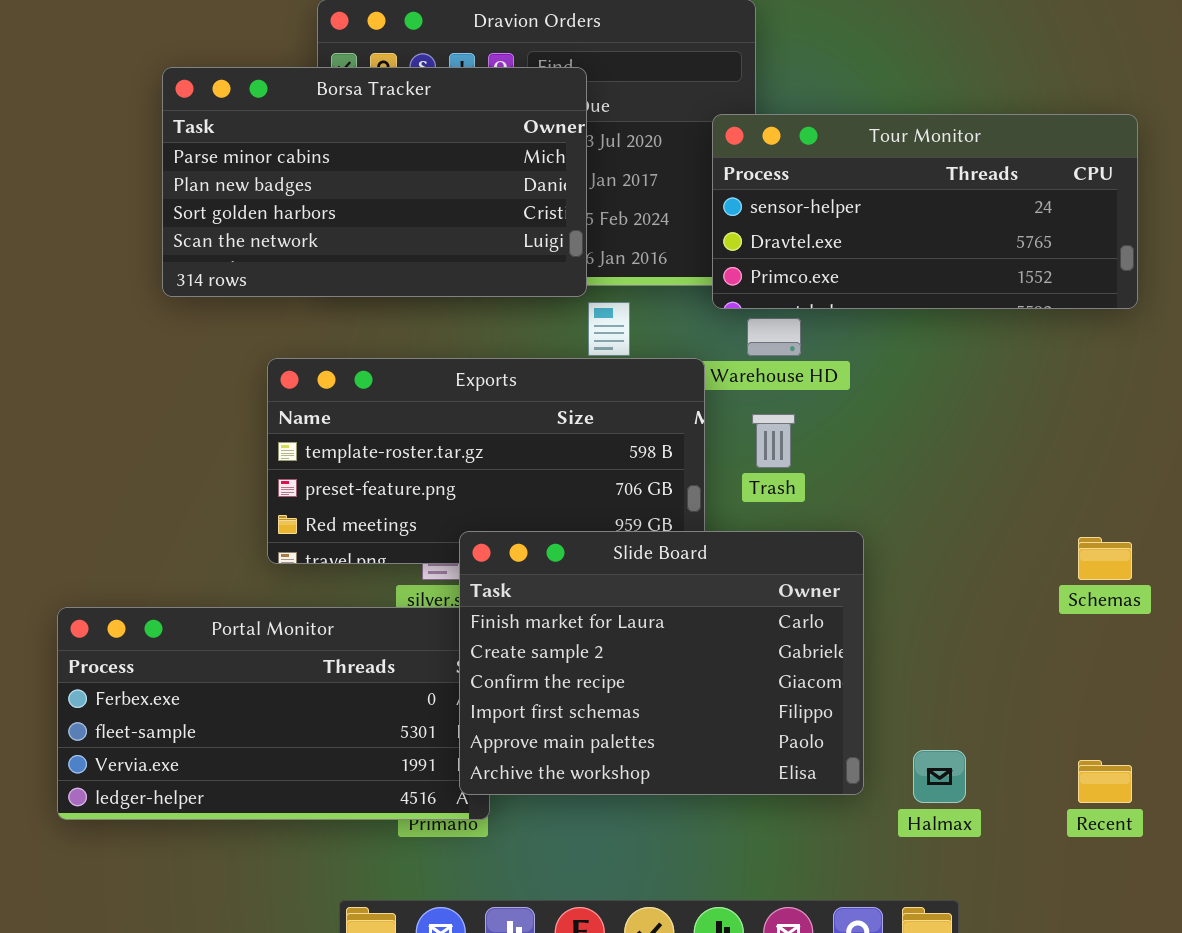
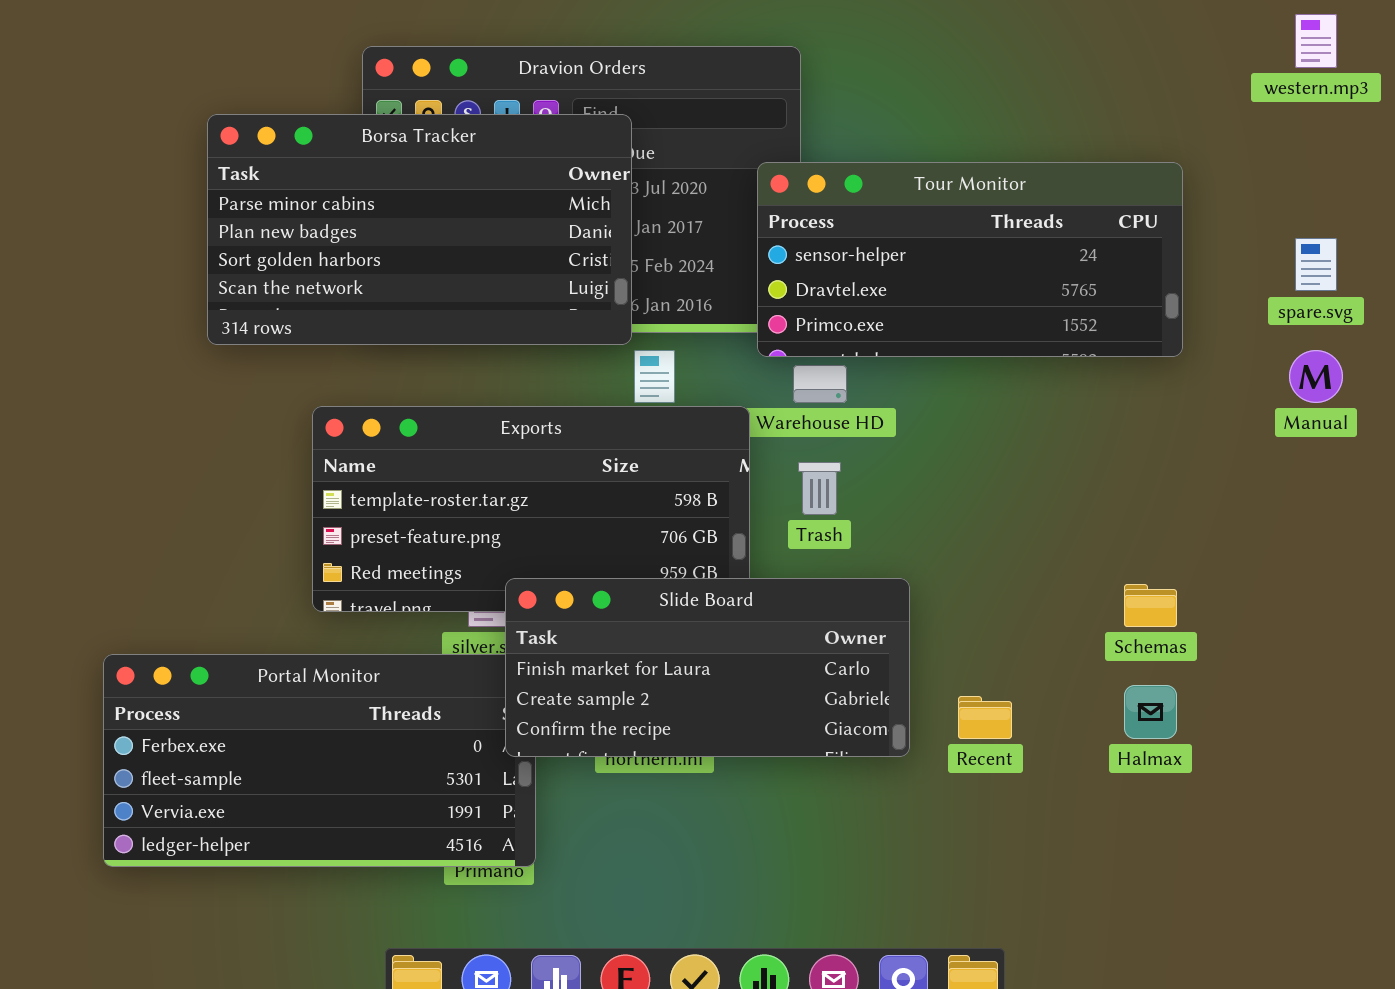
Slide Board: [459,531,864,795] -> [505,578,910,757], resized
Halmax: [913,750,966,803] -> [1124,685,1177,739], moved
Recent: [1078,760,1132,803] -> [958,696,1012,739], moved

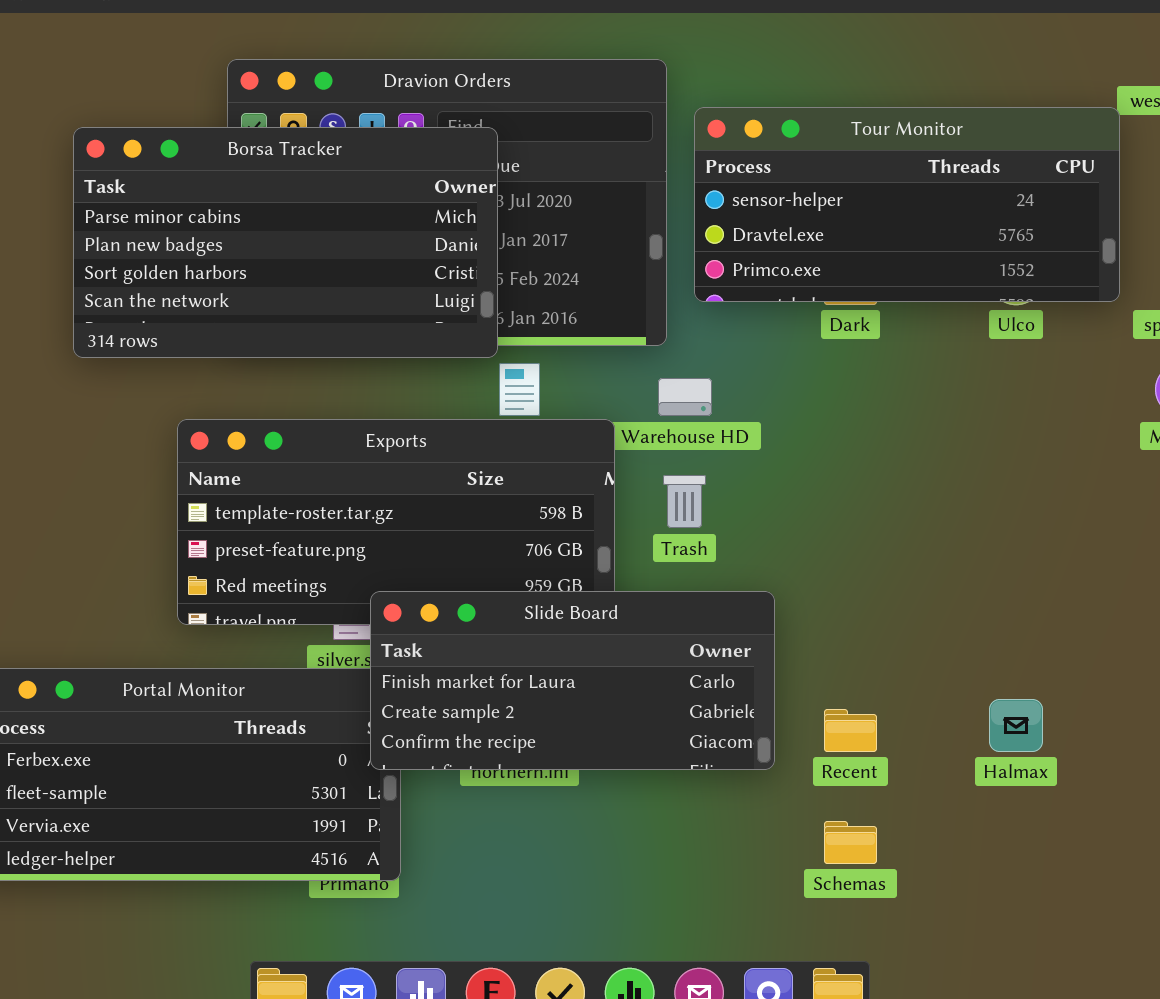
Tour Monitor: [757,162,1183,357] -> [694,107,1120,302], moved
Schemas: [1124,584,1177,627] -> [824,821,877,864], moved

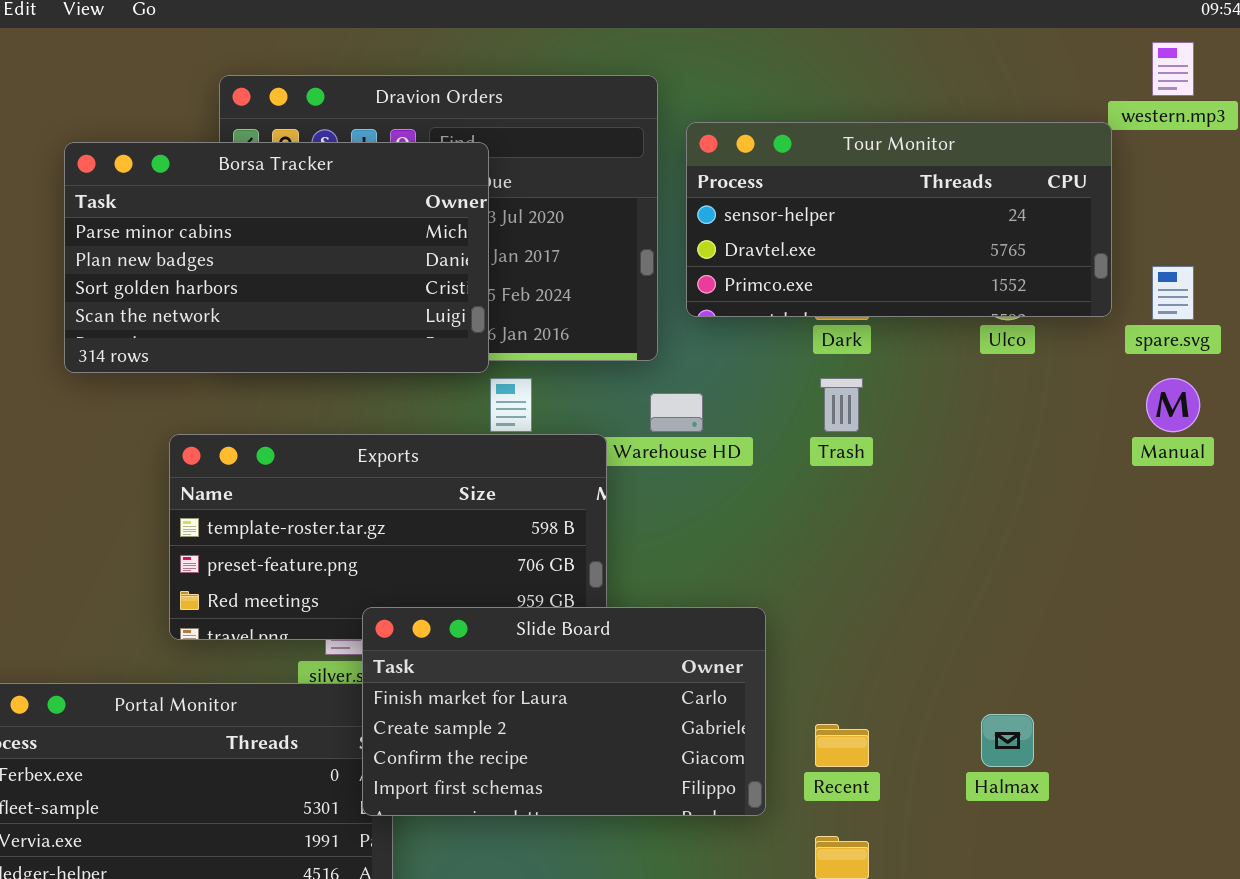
Trash: [663,475,706,528] -> [820,378,863,432], moved
Slide Board: [370,591,775,770] -> [362,607,766,816], resized

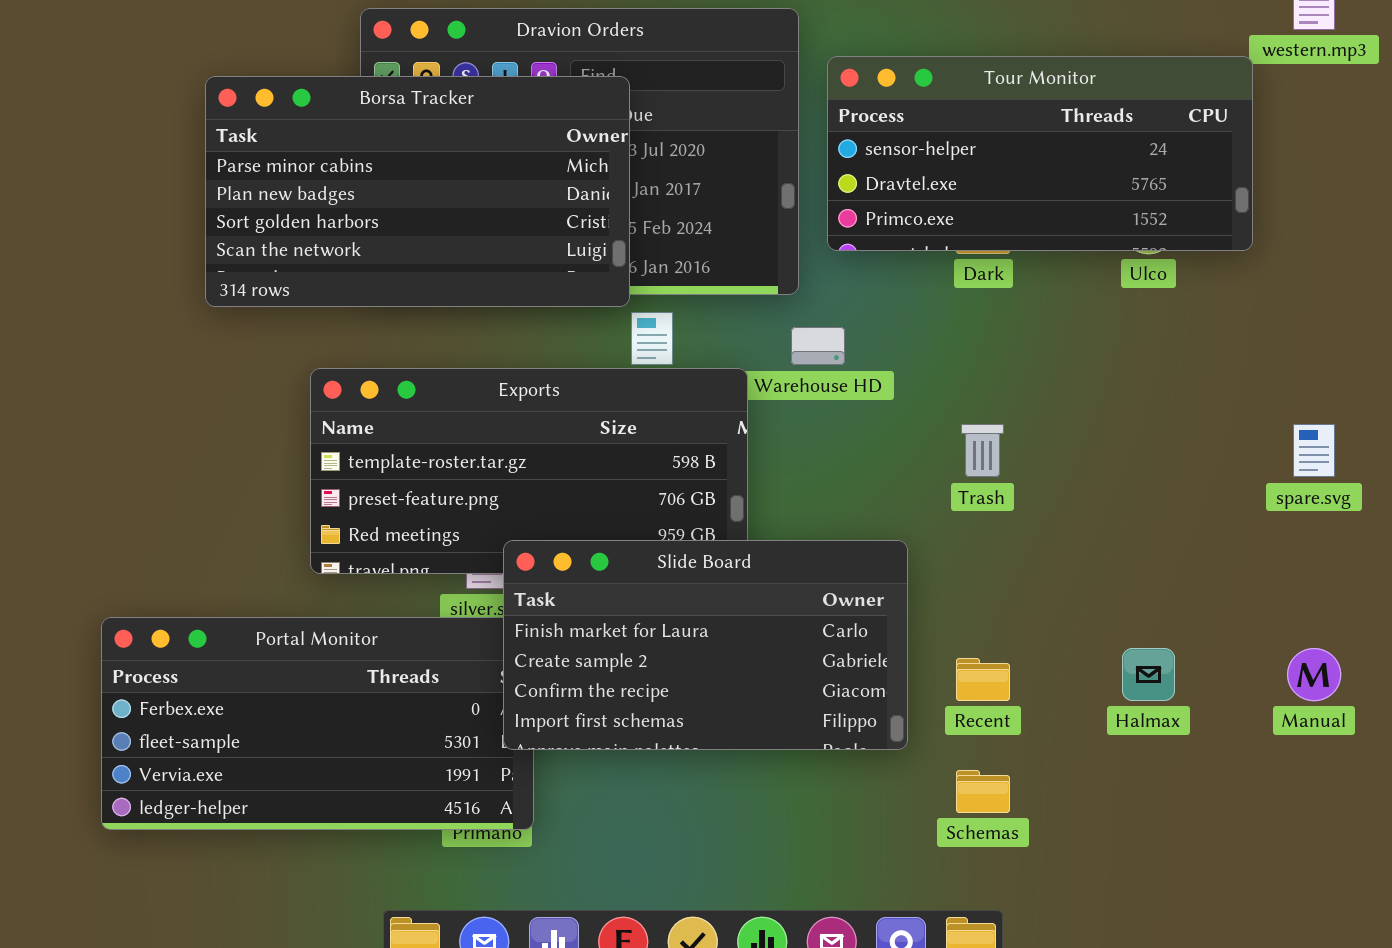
spare.svg: [1152,266,1194,320] -> [1293,424,1335,477], moved
Trash: [820,378,863,432] -> [961,424,1004,477], moved
Manual: [1146,378,1200,432] -> [1287,648,1341,701], moved

